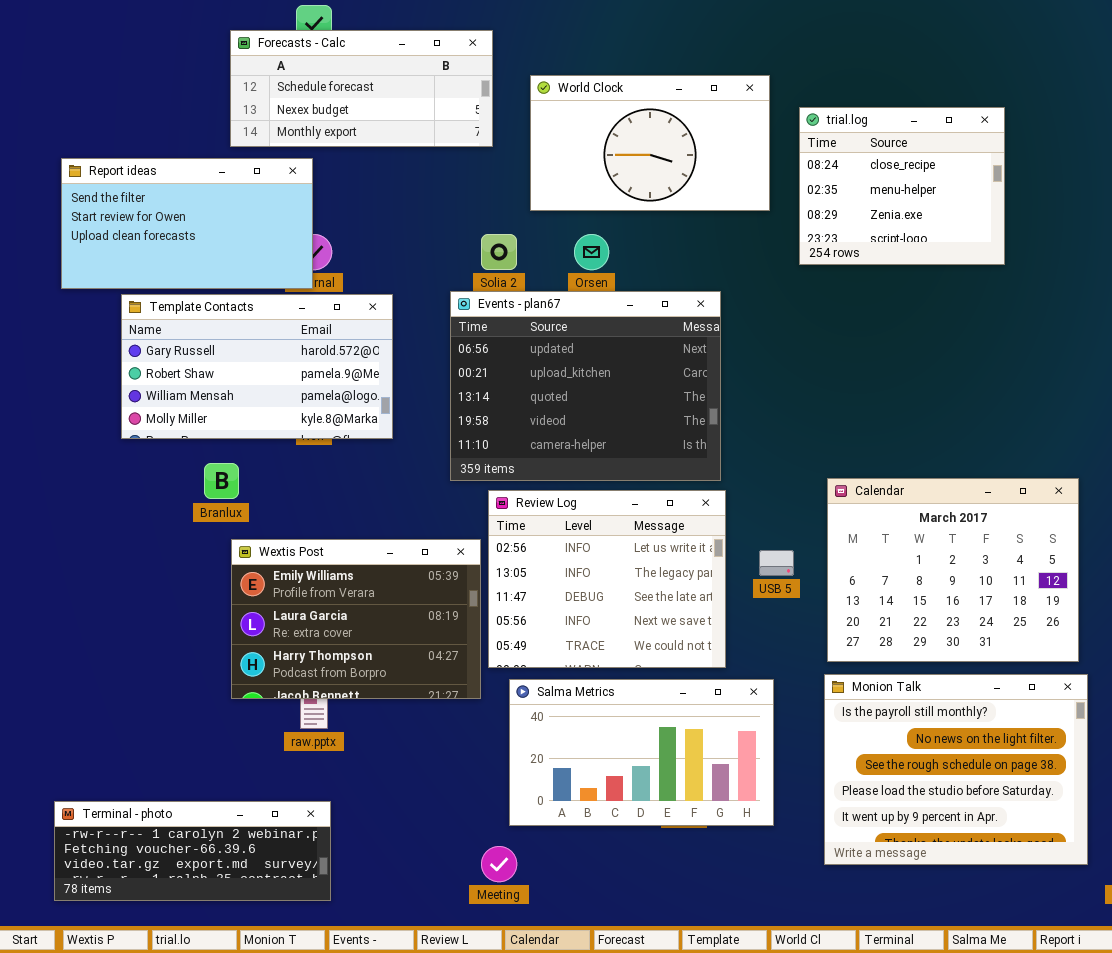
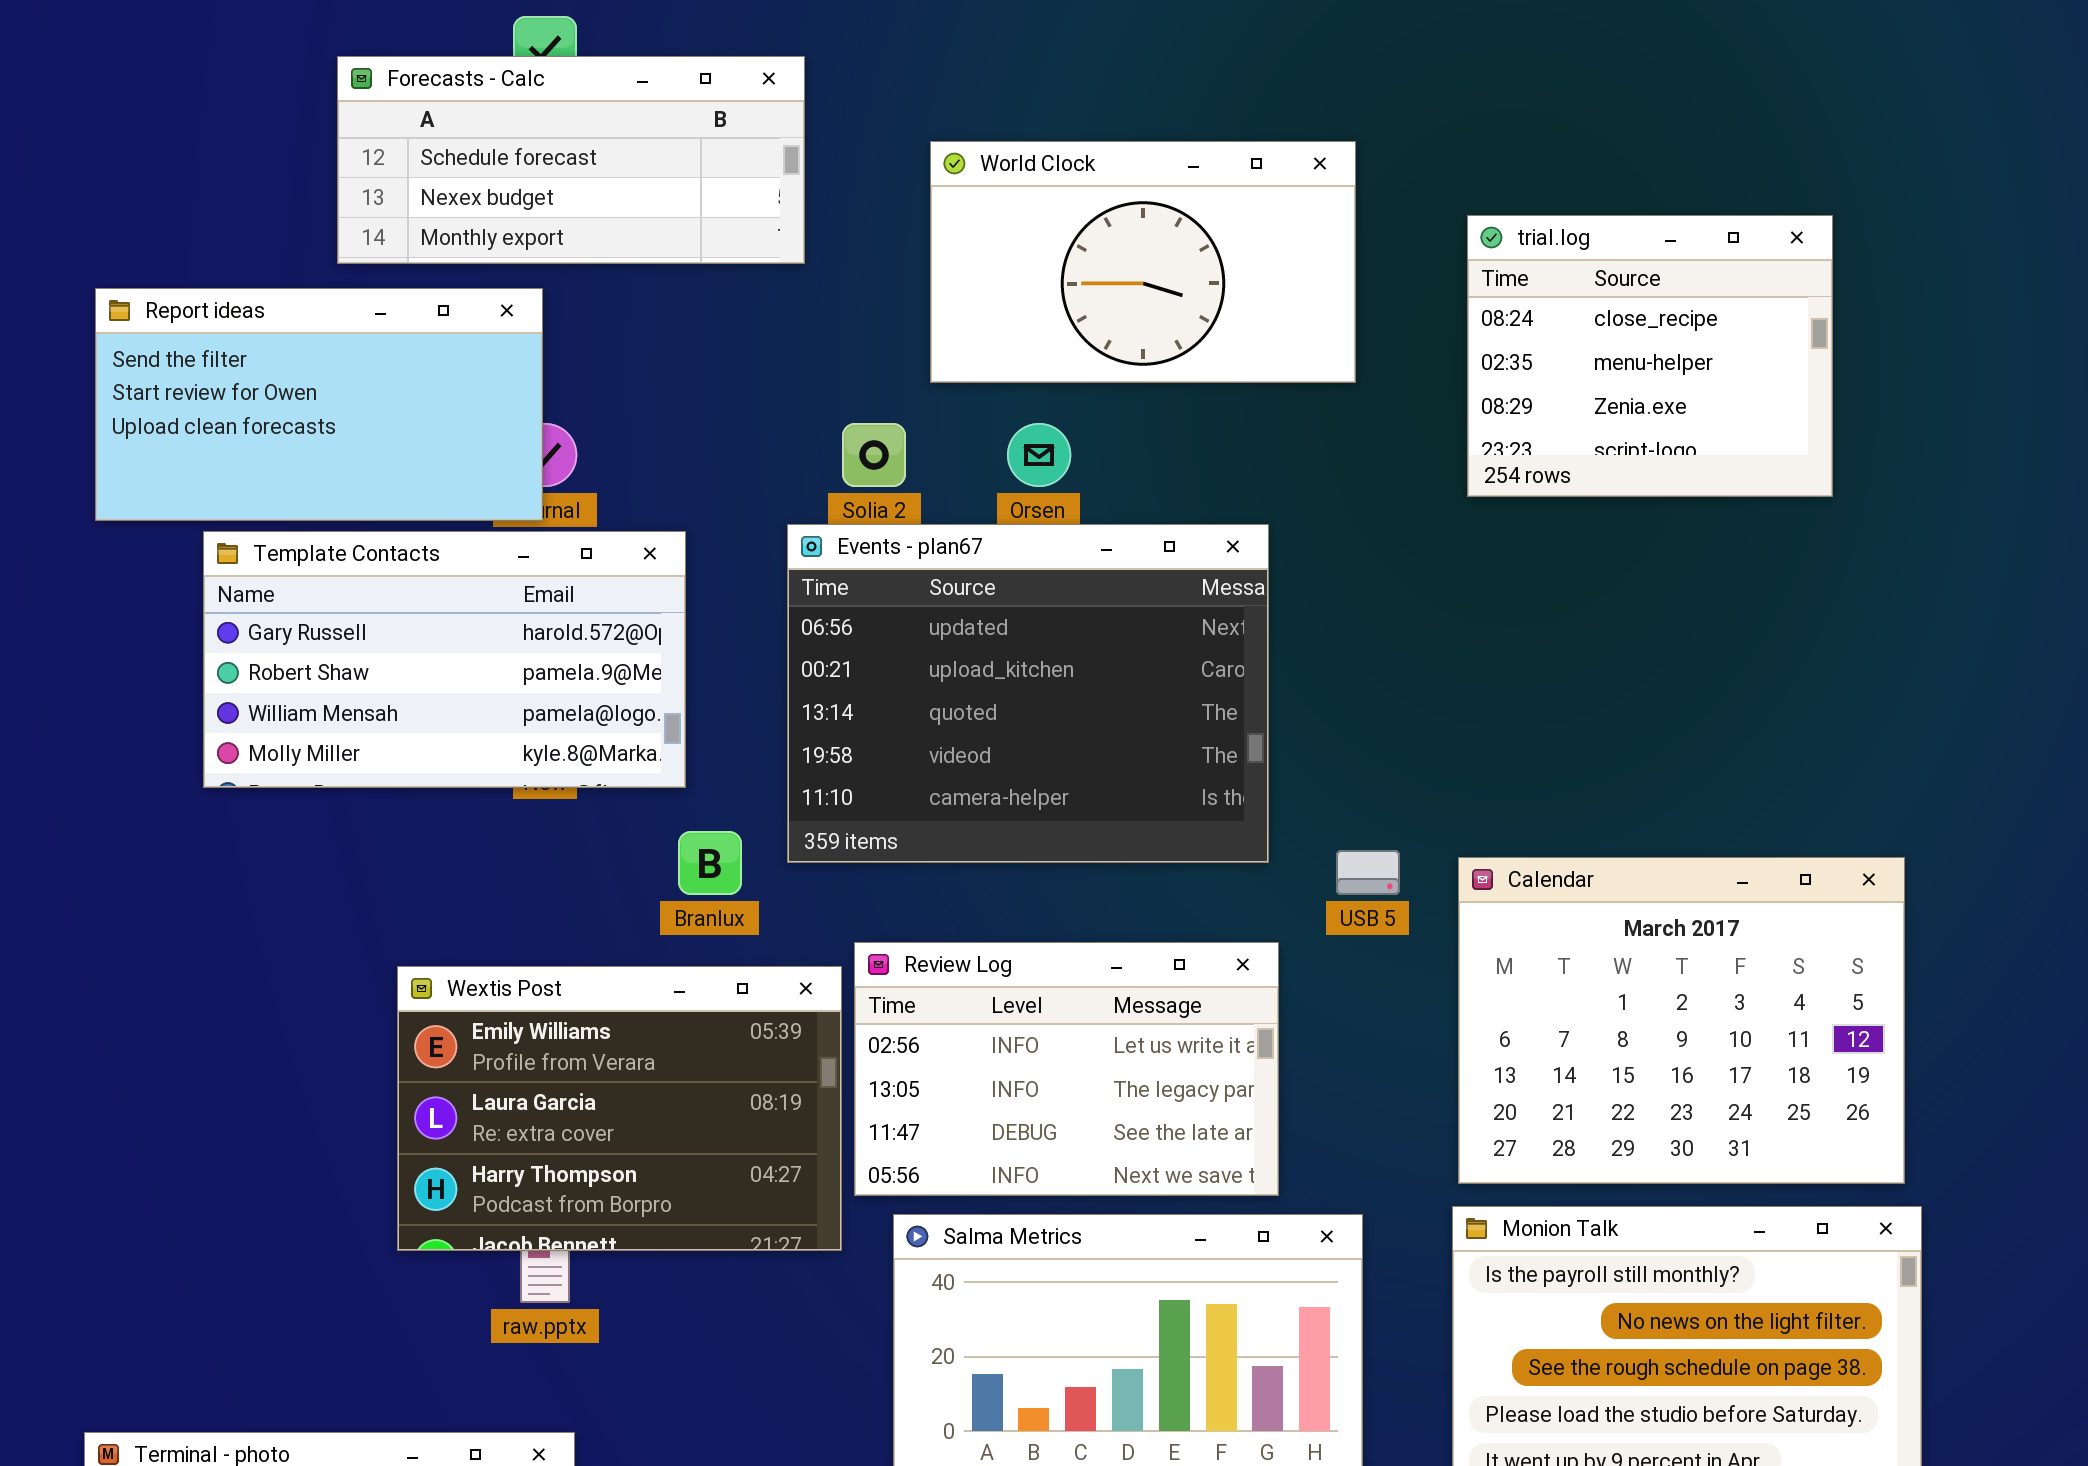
Forecasts - Calc: [230,30,493,147] -> [337,56,805,264], moved
trial.log: [799,107,1005,265] -> [1467,215,1833,497], moved
Branlux: [204,463,239,499] -> [678,831,742,895], moved
Review Log: [488,490,726,668] -> [854,942,1279,1196], resized
USB 5: [759,550,794,576] -> [1336,850,1400,895], moved

